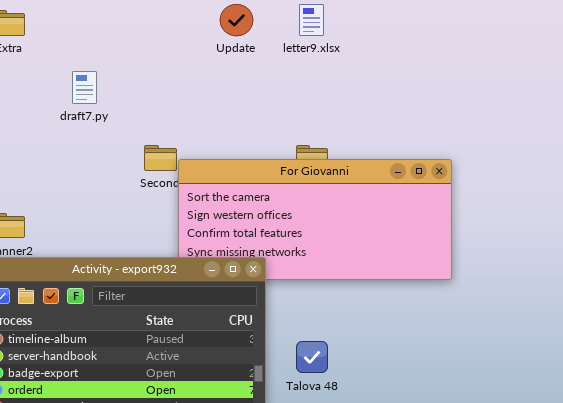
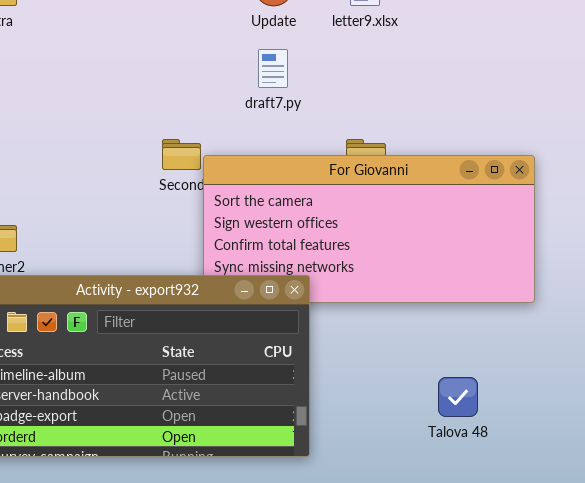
draft7.py: [72,71,97,104] -> [258,49,288,88], moved
Talova 48: [296,341,328,373] -> [438,377,478,417], moved

